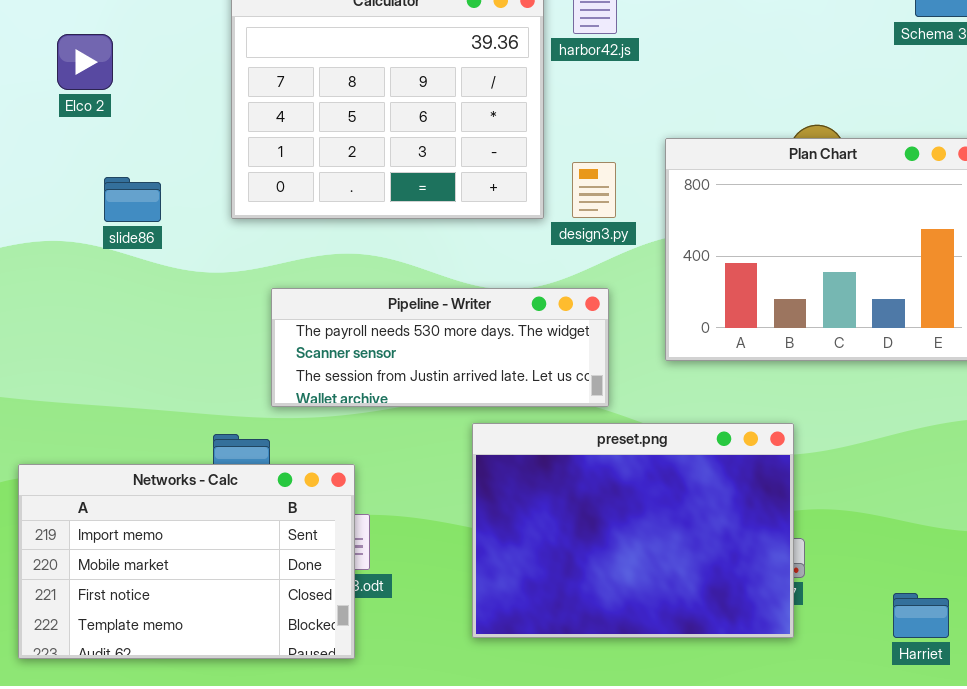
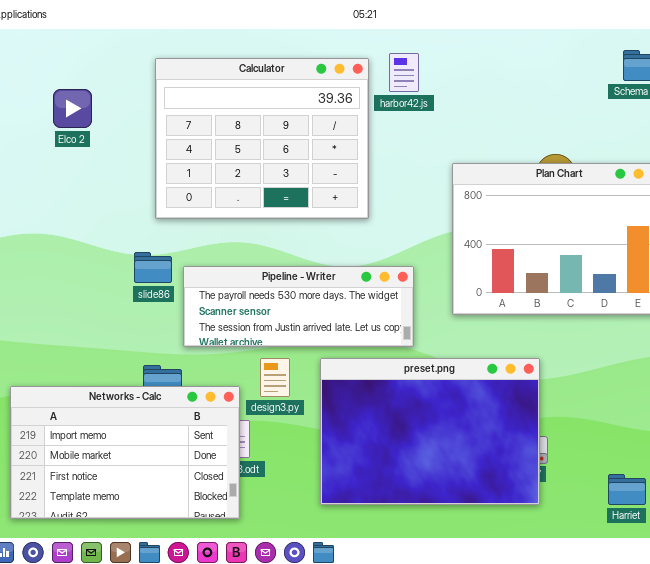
Elco 2: [57,34,113,90] -> [53,89,92,128], moved
design3.py: [572,162,616,218] -> [260,358,290,397], moved
slide86: [104,177,161,222] -> [134,252,172,283], moved

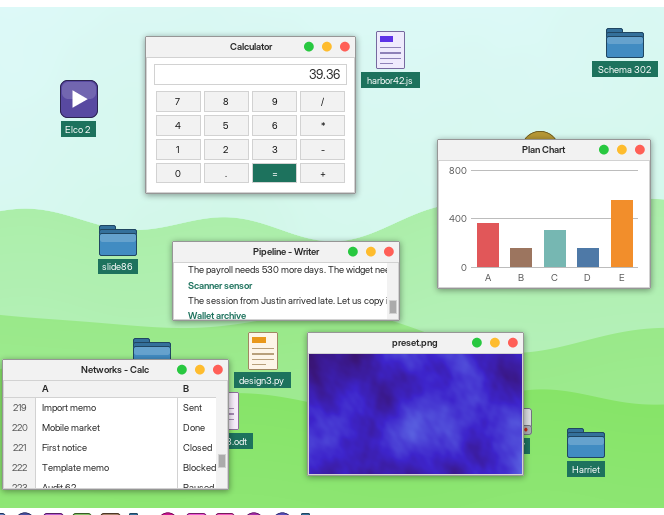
Elco 2: [53,89,92,128] -> [60,80,98,118], moved
slide86: [134,252,172,283] -> [99,225,137,256], moved
Harriet: [608,474,646,505] -> [567,428,605,458], moved

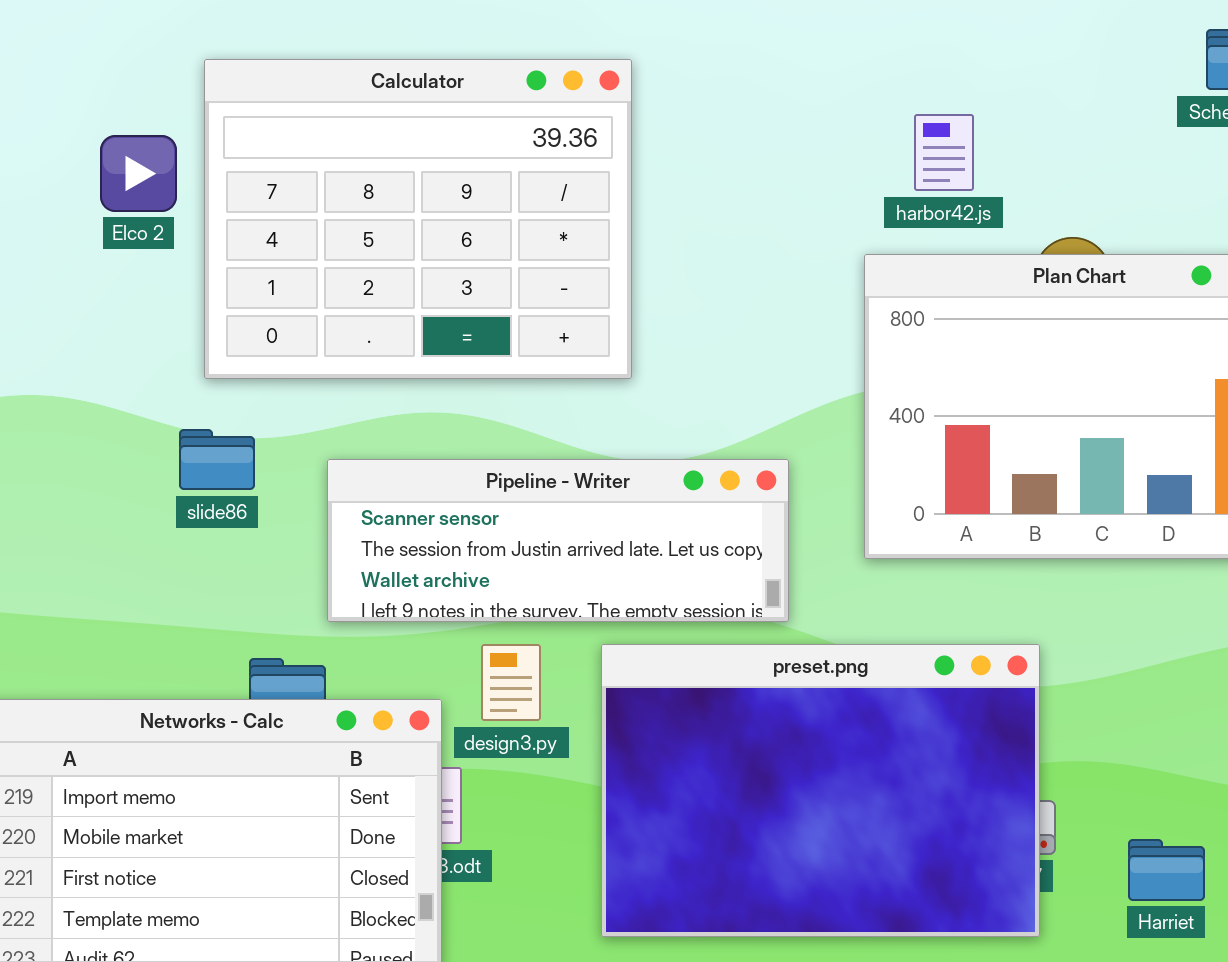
harbor42.js: [376,31,405,69] -> [914,114,974,191], moved
Calculator: [145,36,356,194] -> [204,59,632,379], moved
Pipeline - Writer: [172,241,400,321] -> [327,459,789,622], scrolled down 1 row

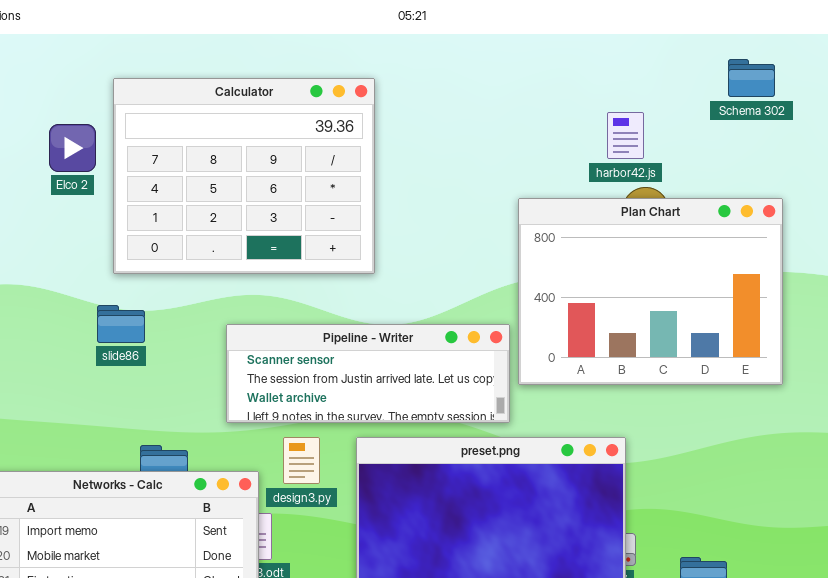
harbor42.js: [914,114,974,191] -> [607,112,644,159], moved
Pipeline - Writer: [327,459,789,622] -> [226,324,510,423], moved

